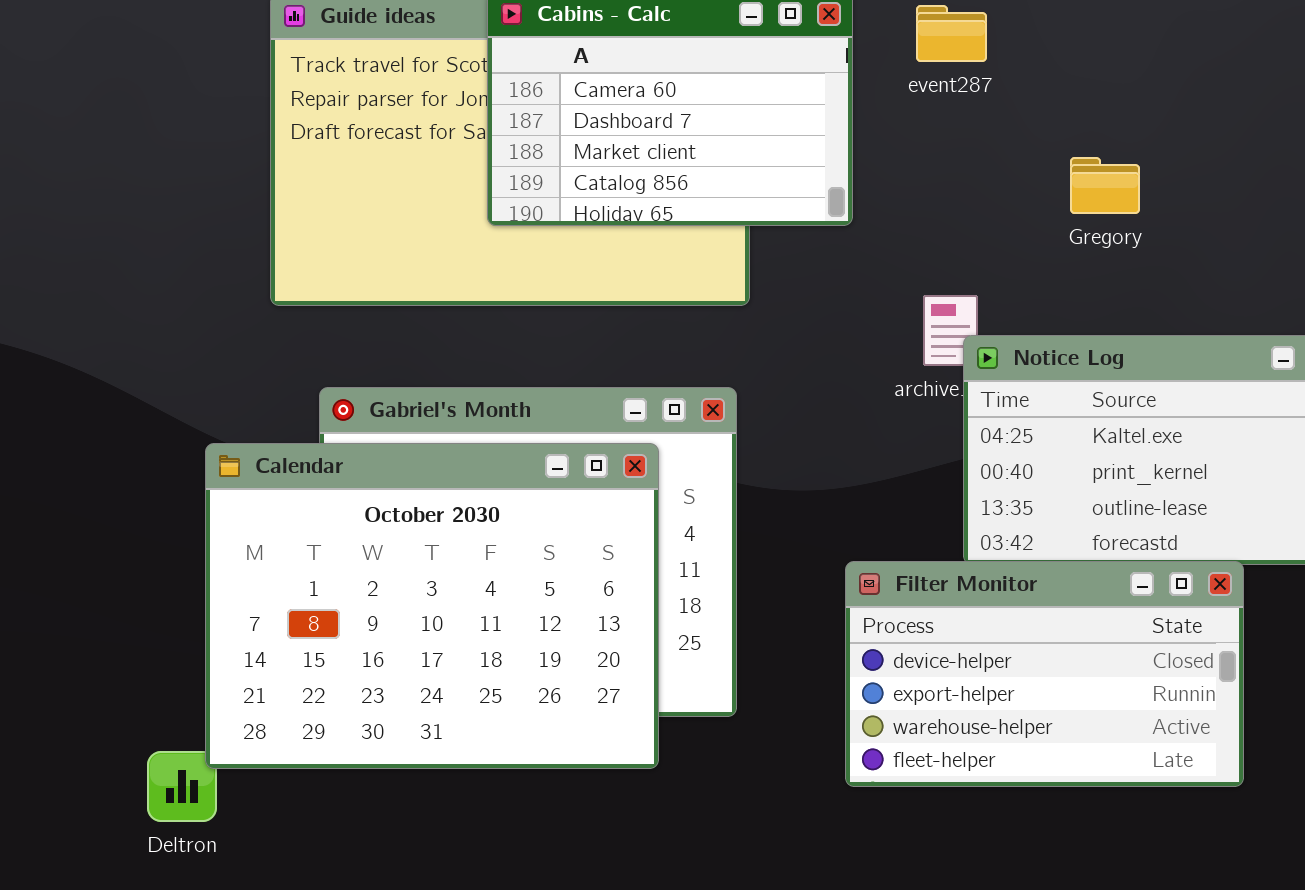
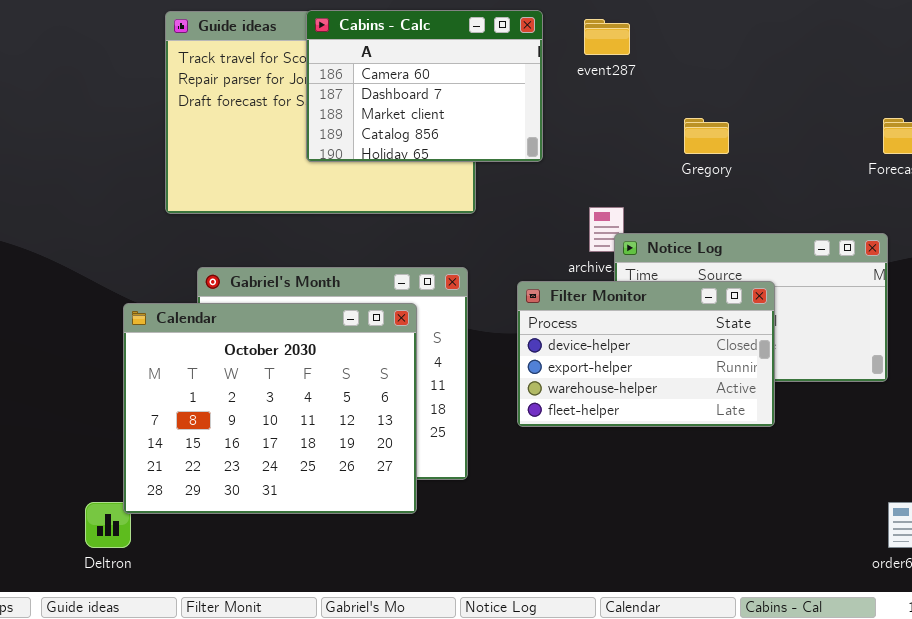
Filter Monitor: [845,561,1244,787] -> [517,281,775,427], moved

